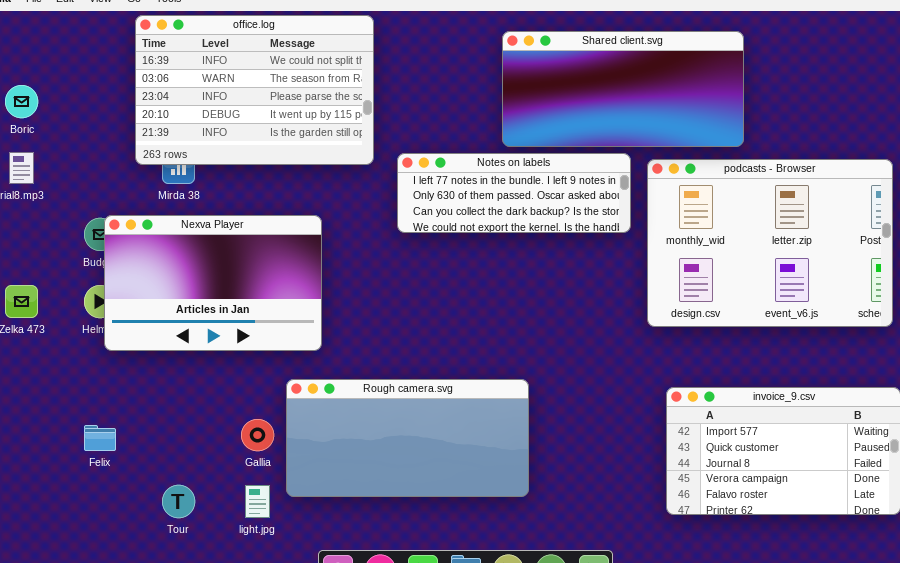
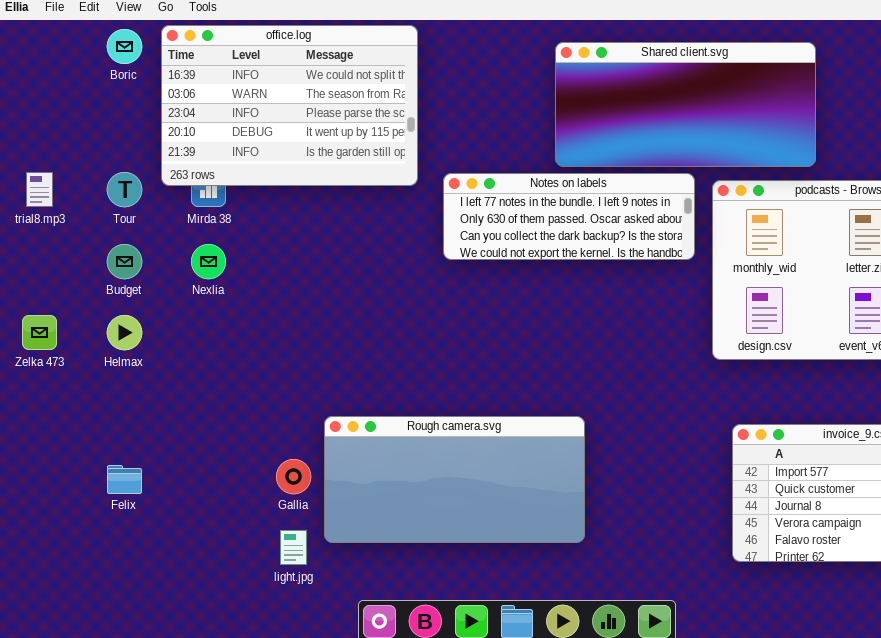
Boric: [5,85,38,118] -> [107,29,142,64], moved
Nexva Player: [104,215,322,351] -> none, closed
Tour: [162,485,195,518] -> [107,172,142,207], moved

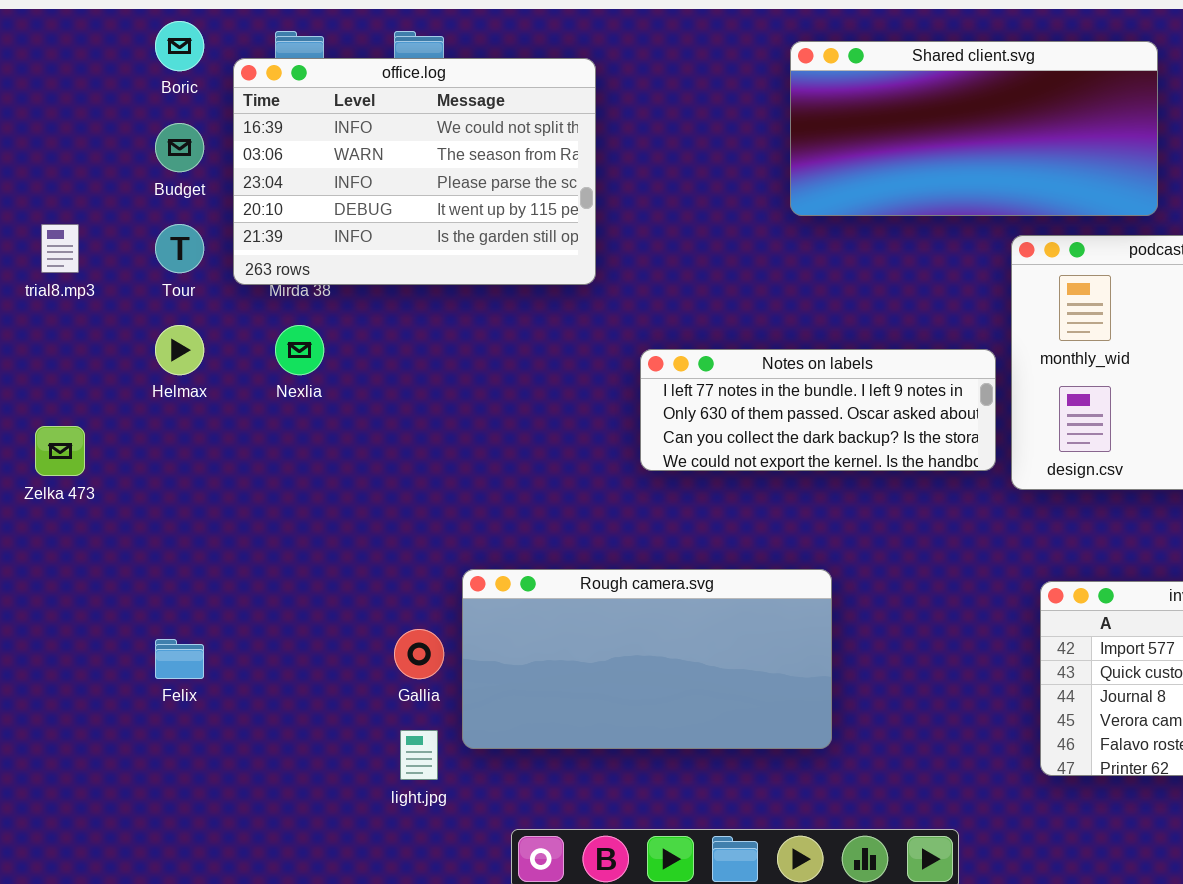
office.log: [161,25,418,186] -> [233,58,596,285], moved
Notes on labels: [443,173,695,260] -> [640,349,996,471], moved
Budget: [107,244,142,279] -> [155,123,204,172], moved
Helmax: [107,315,142,350] -> [155,325,204,375], moved

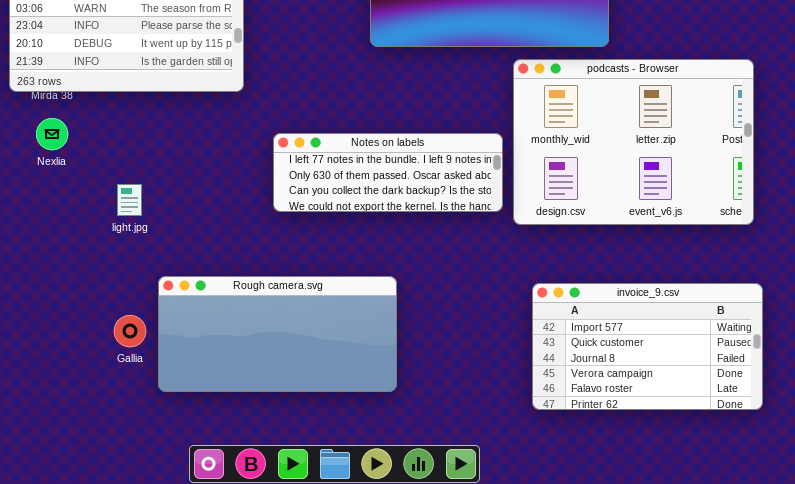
light.jpg: [400,730,438,780] -> [117,184,142,216], moved

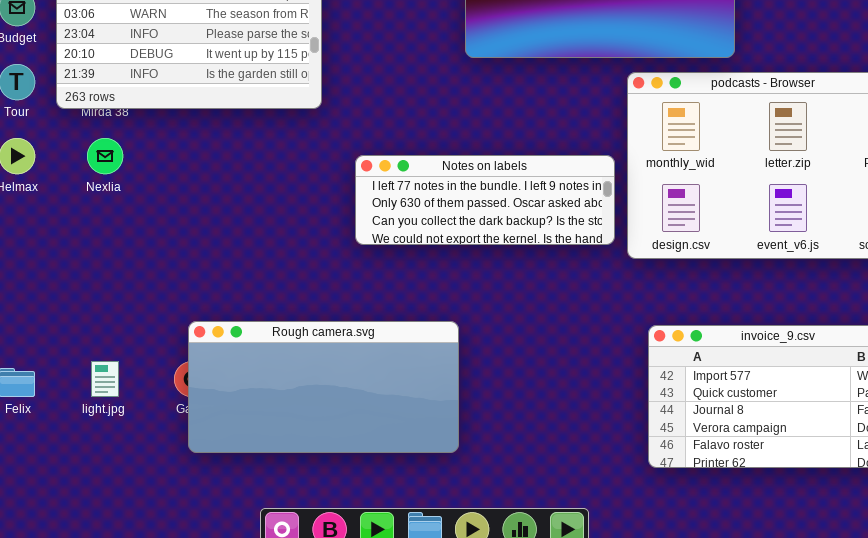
light.jpg: [117,184,142,216] -> [91,361,119,397], moved
Rough camera.svg: [158,276,397,392] -> [188,321,459,453], moved

